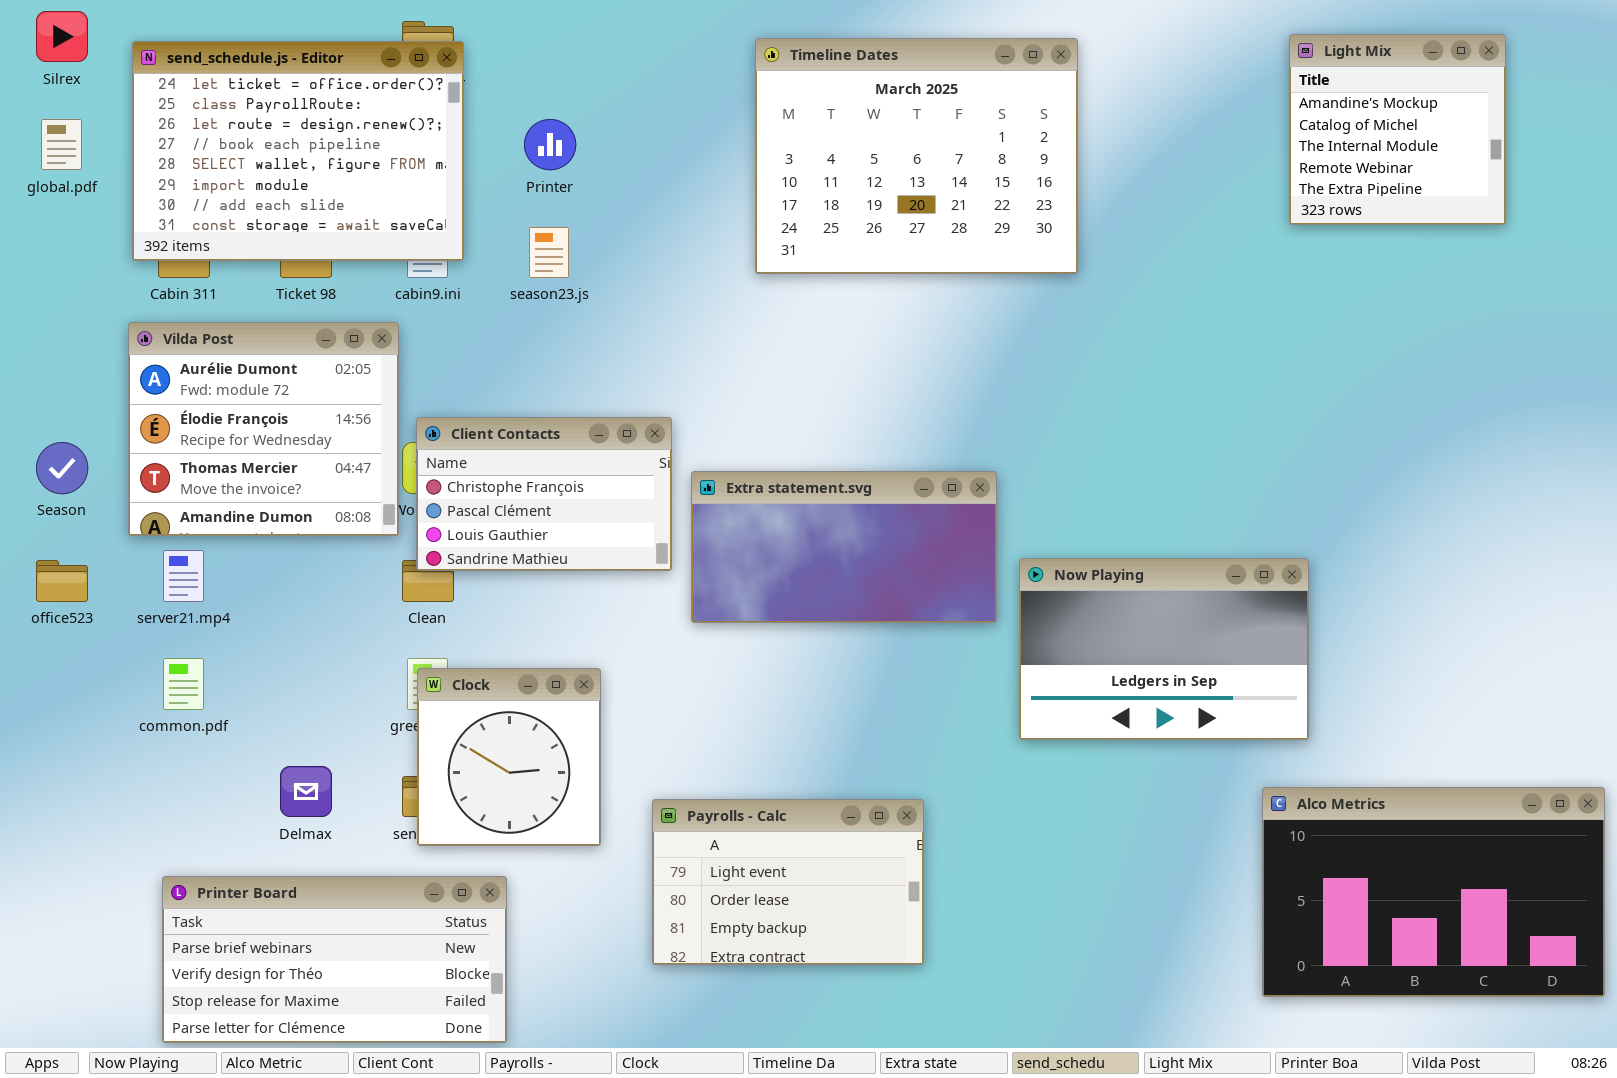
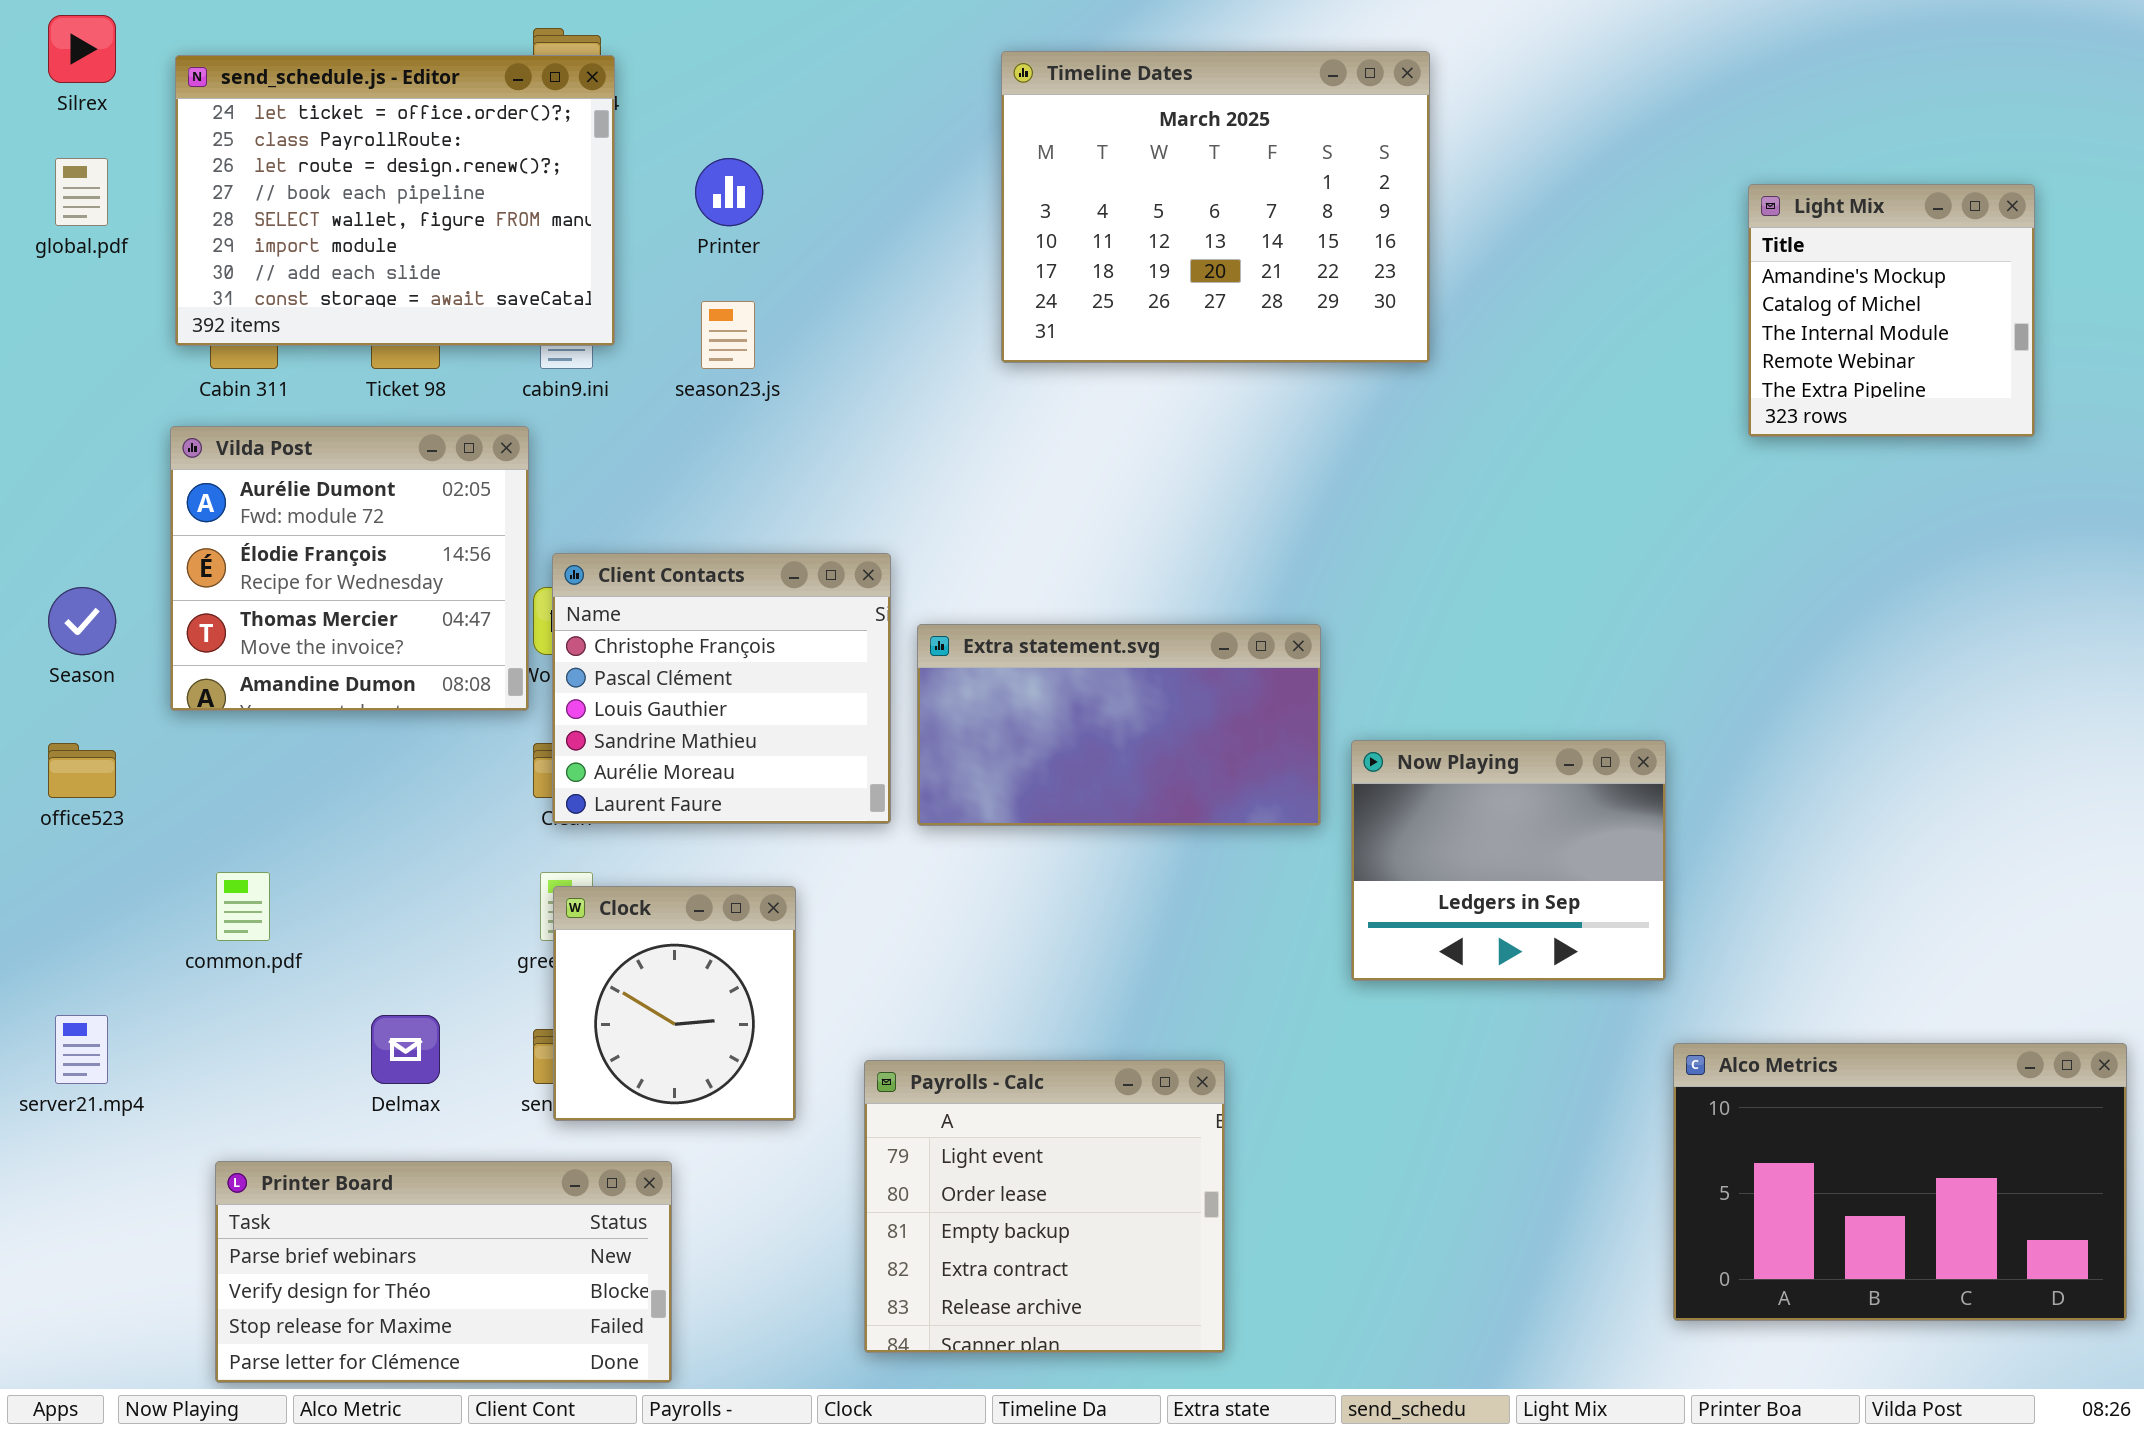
Light Mix: [1289,34,1506,225] -> [1748,184,2035,437], moved
Client Contacts: [416,417,672,571] -> [552,553,891,824], resized
server21.mp4: [163,550,204,602] -> [55,1015,108,1084], moved
Now Playing: [1019,558,1309,740] -> [1351,740,1666,981], resized
Payrolls - Calc: [652,799,924,965] -> [864,1060,1225,1353], resized

